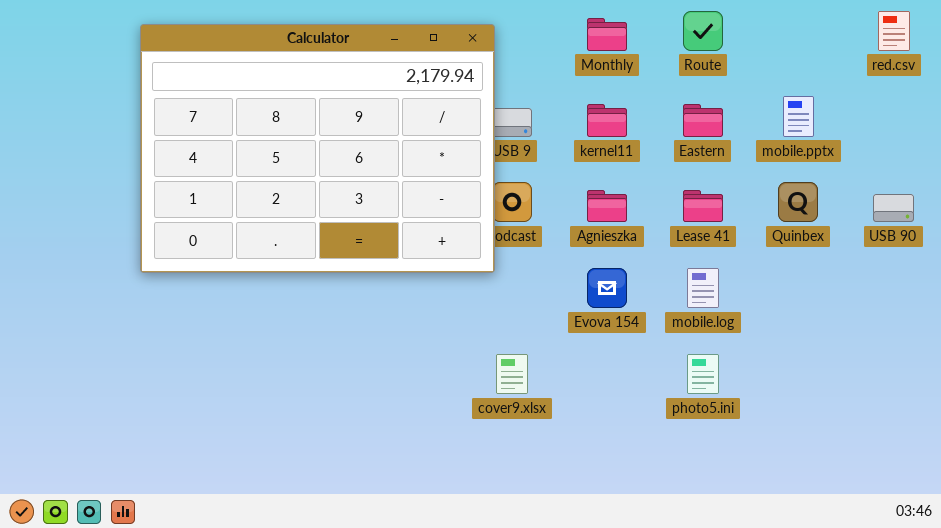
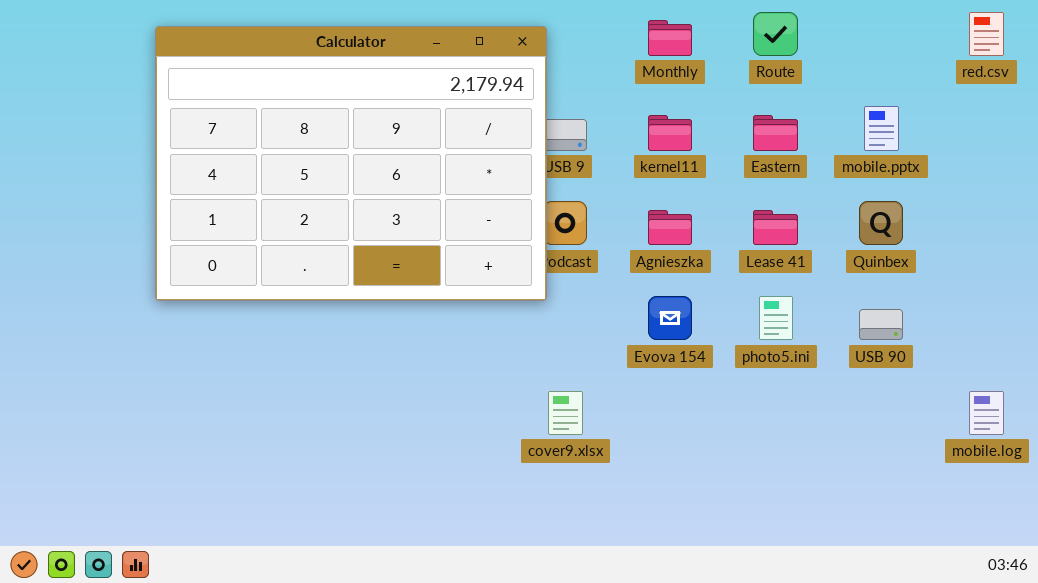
USB 90: [873,194,914,222] -> [859,309,903,340], moved
mobile.log: [687,268,719,308] -> [969,391,1004,435], moved
photo5.ini: [687,354,719,394] -> [759,296,793,340], moved

